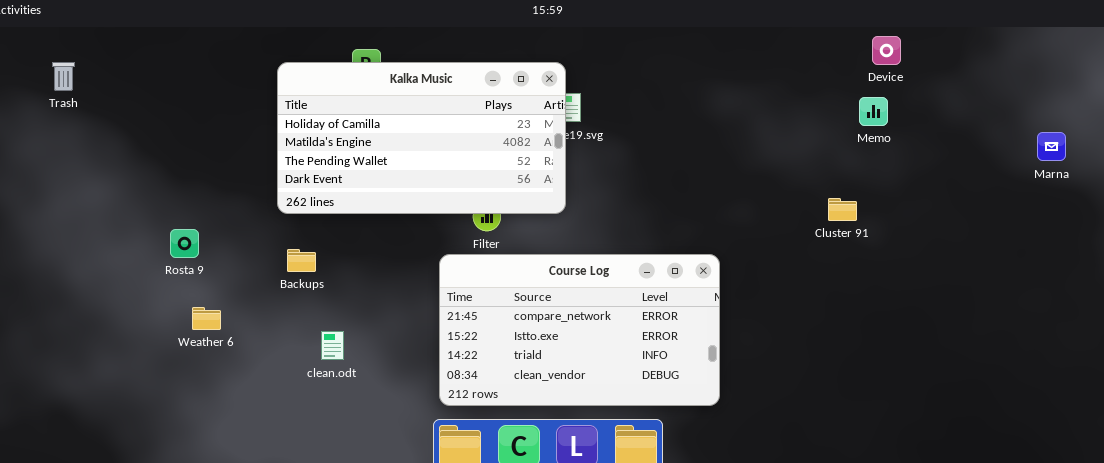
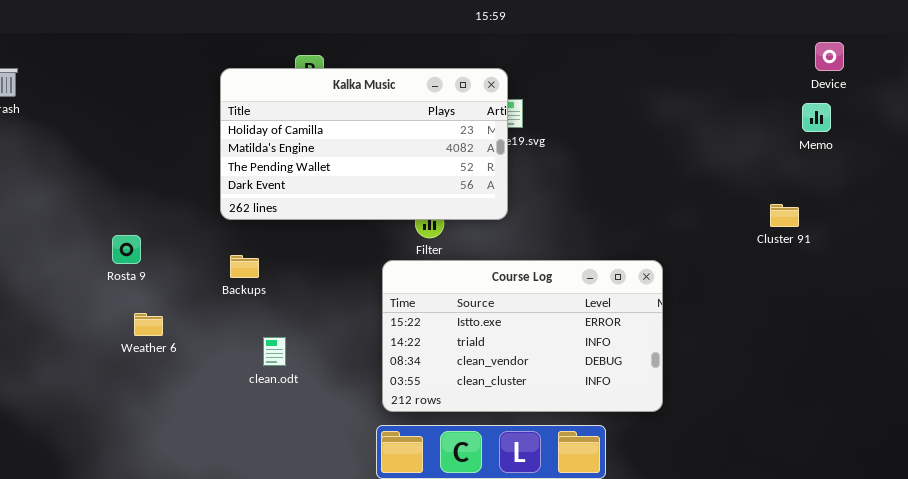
Course Log: [439,254,720,406] -> [382,260,663,412], scrolled down 1 row

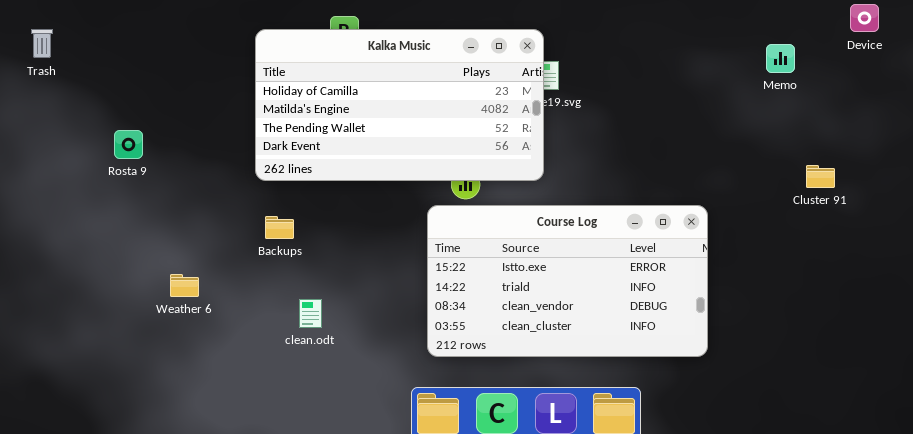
Memo: [802,103,831,132] -> [766,44,795,73], moved
Rosta 9: [112,235,141,264] -> [114,130,143,159], moved
Course Log: [382,260,663,412] -> [427,205,708,357], moved

